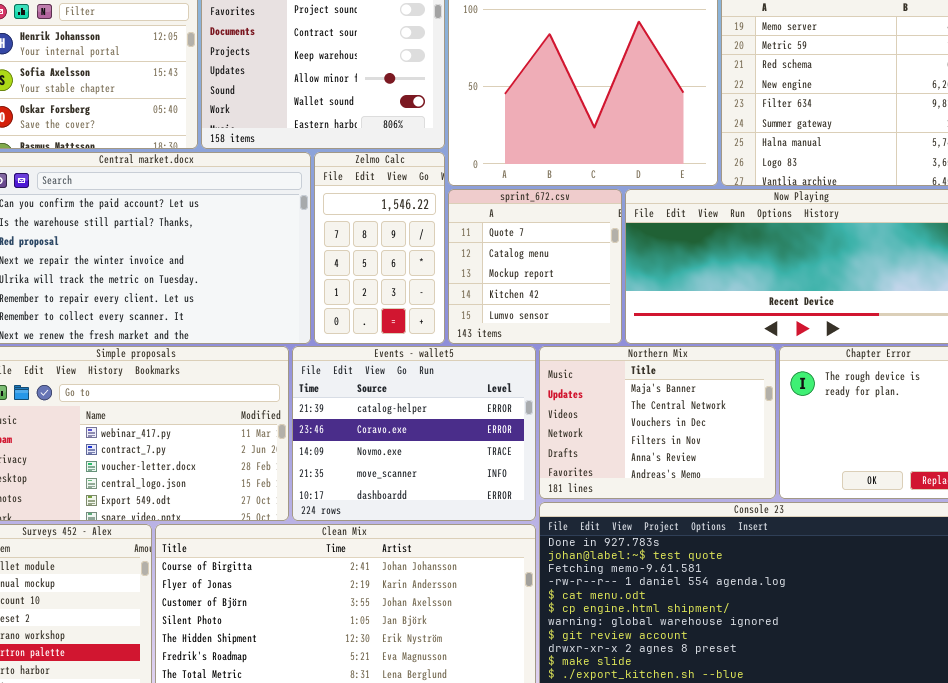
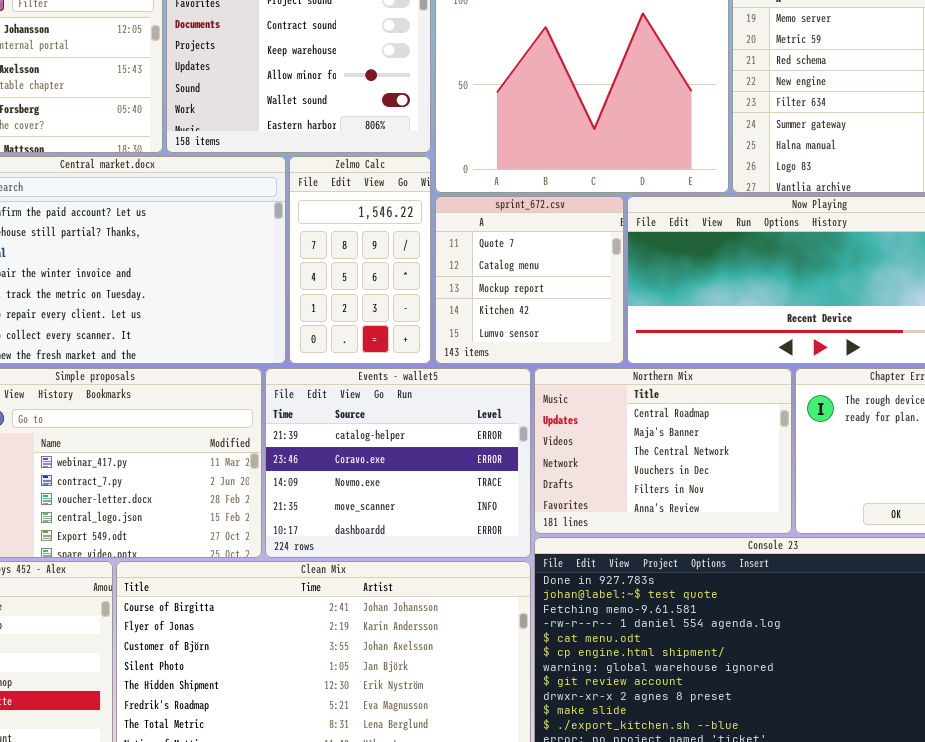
Northern Mix: [539,346,776,499] -> [534,368,792,534], scrolled up 1 row

